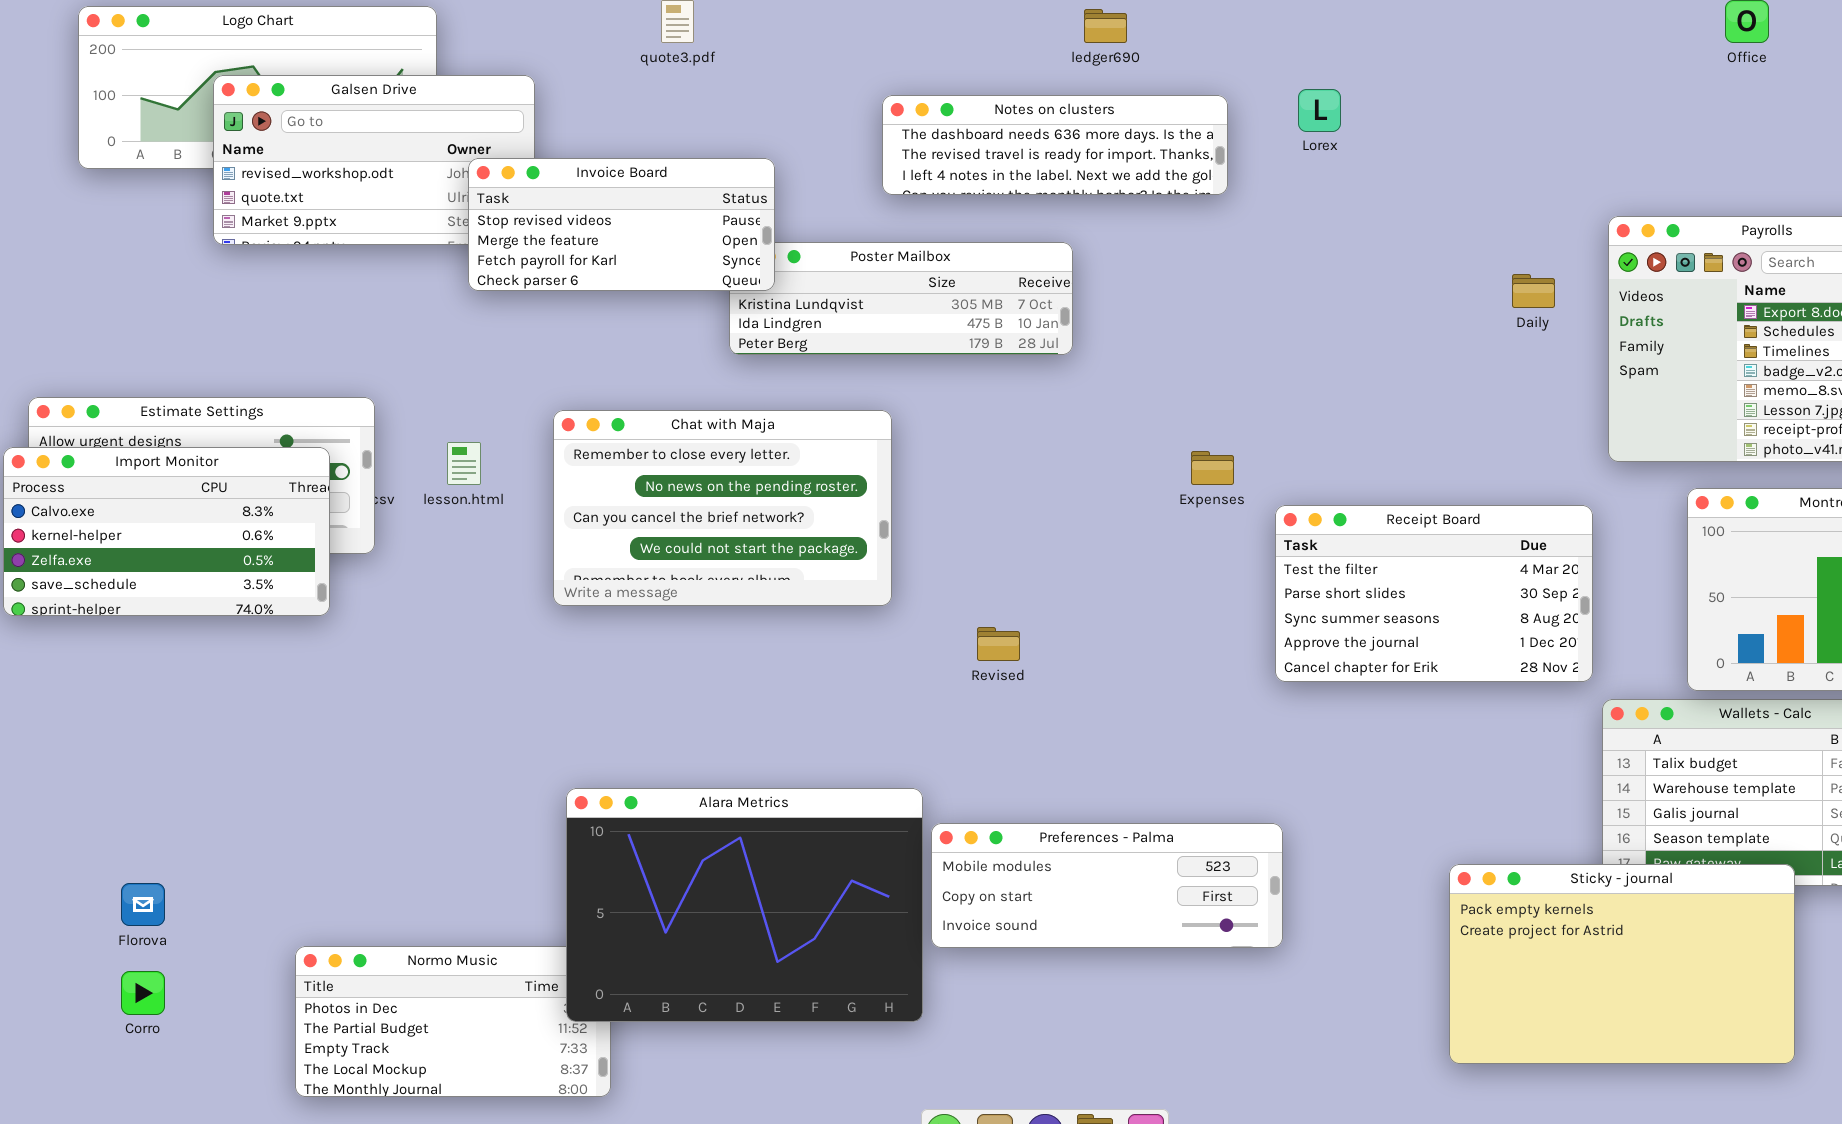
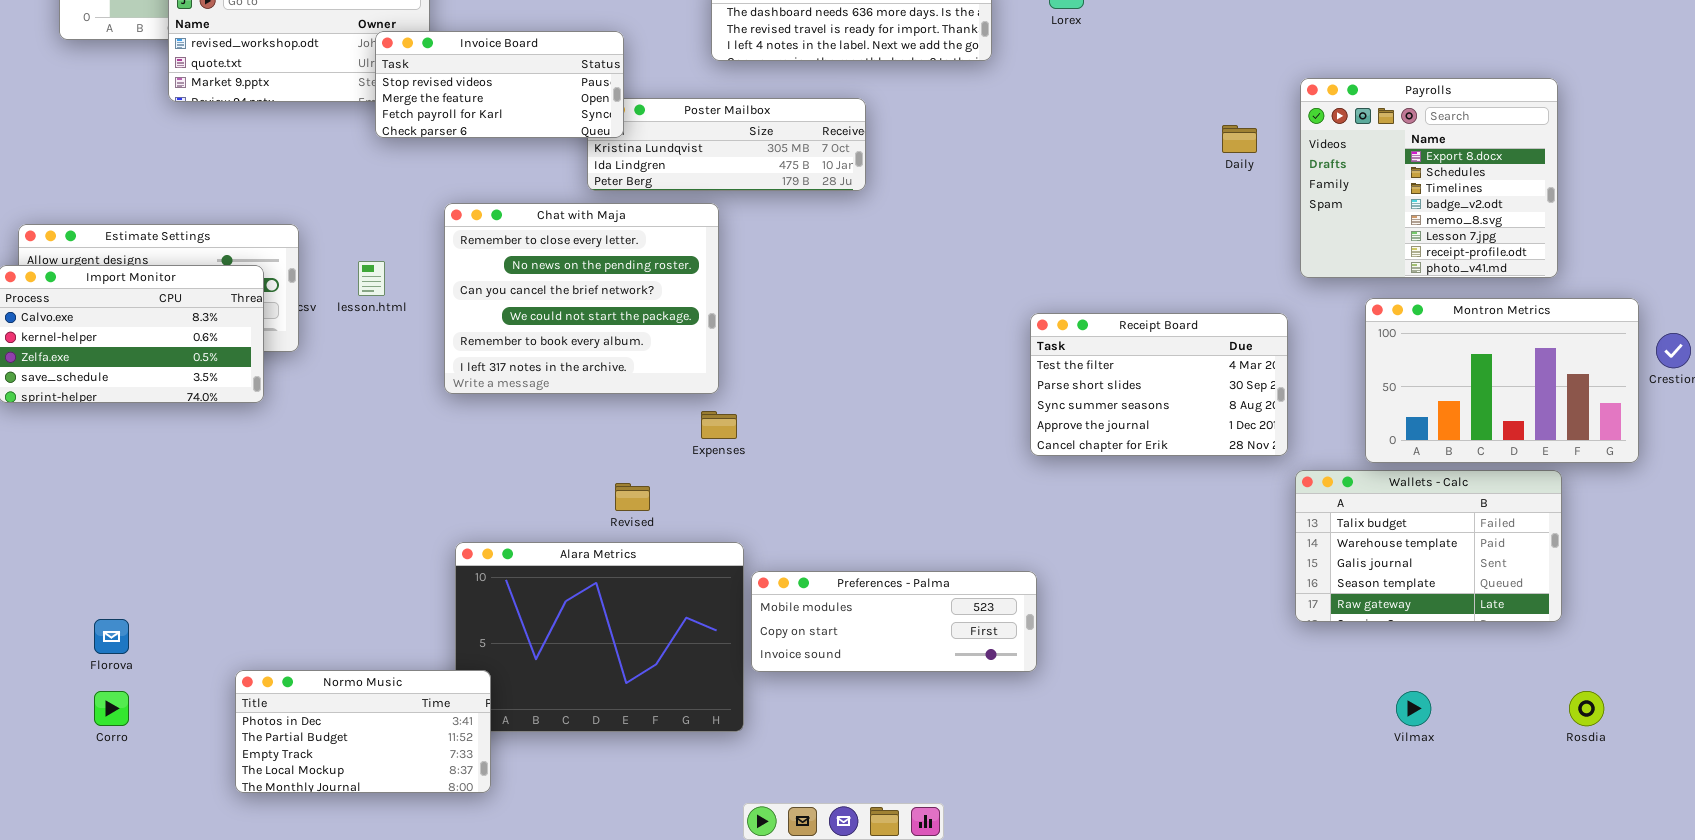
Chat with Maja: [553,410,892,606] -> [444,203,719,394], resized
Expenses: [1191,451,1234,485] -> [701,411,737,439], moved
Revised: [977,627,1020,661] -> [615,483,650,511], moved
Sticky - journal: [1449,864,1795,1064] -> none, closed
Normo Music: [295,946,611,1097] -> [235,670,491,793], raised

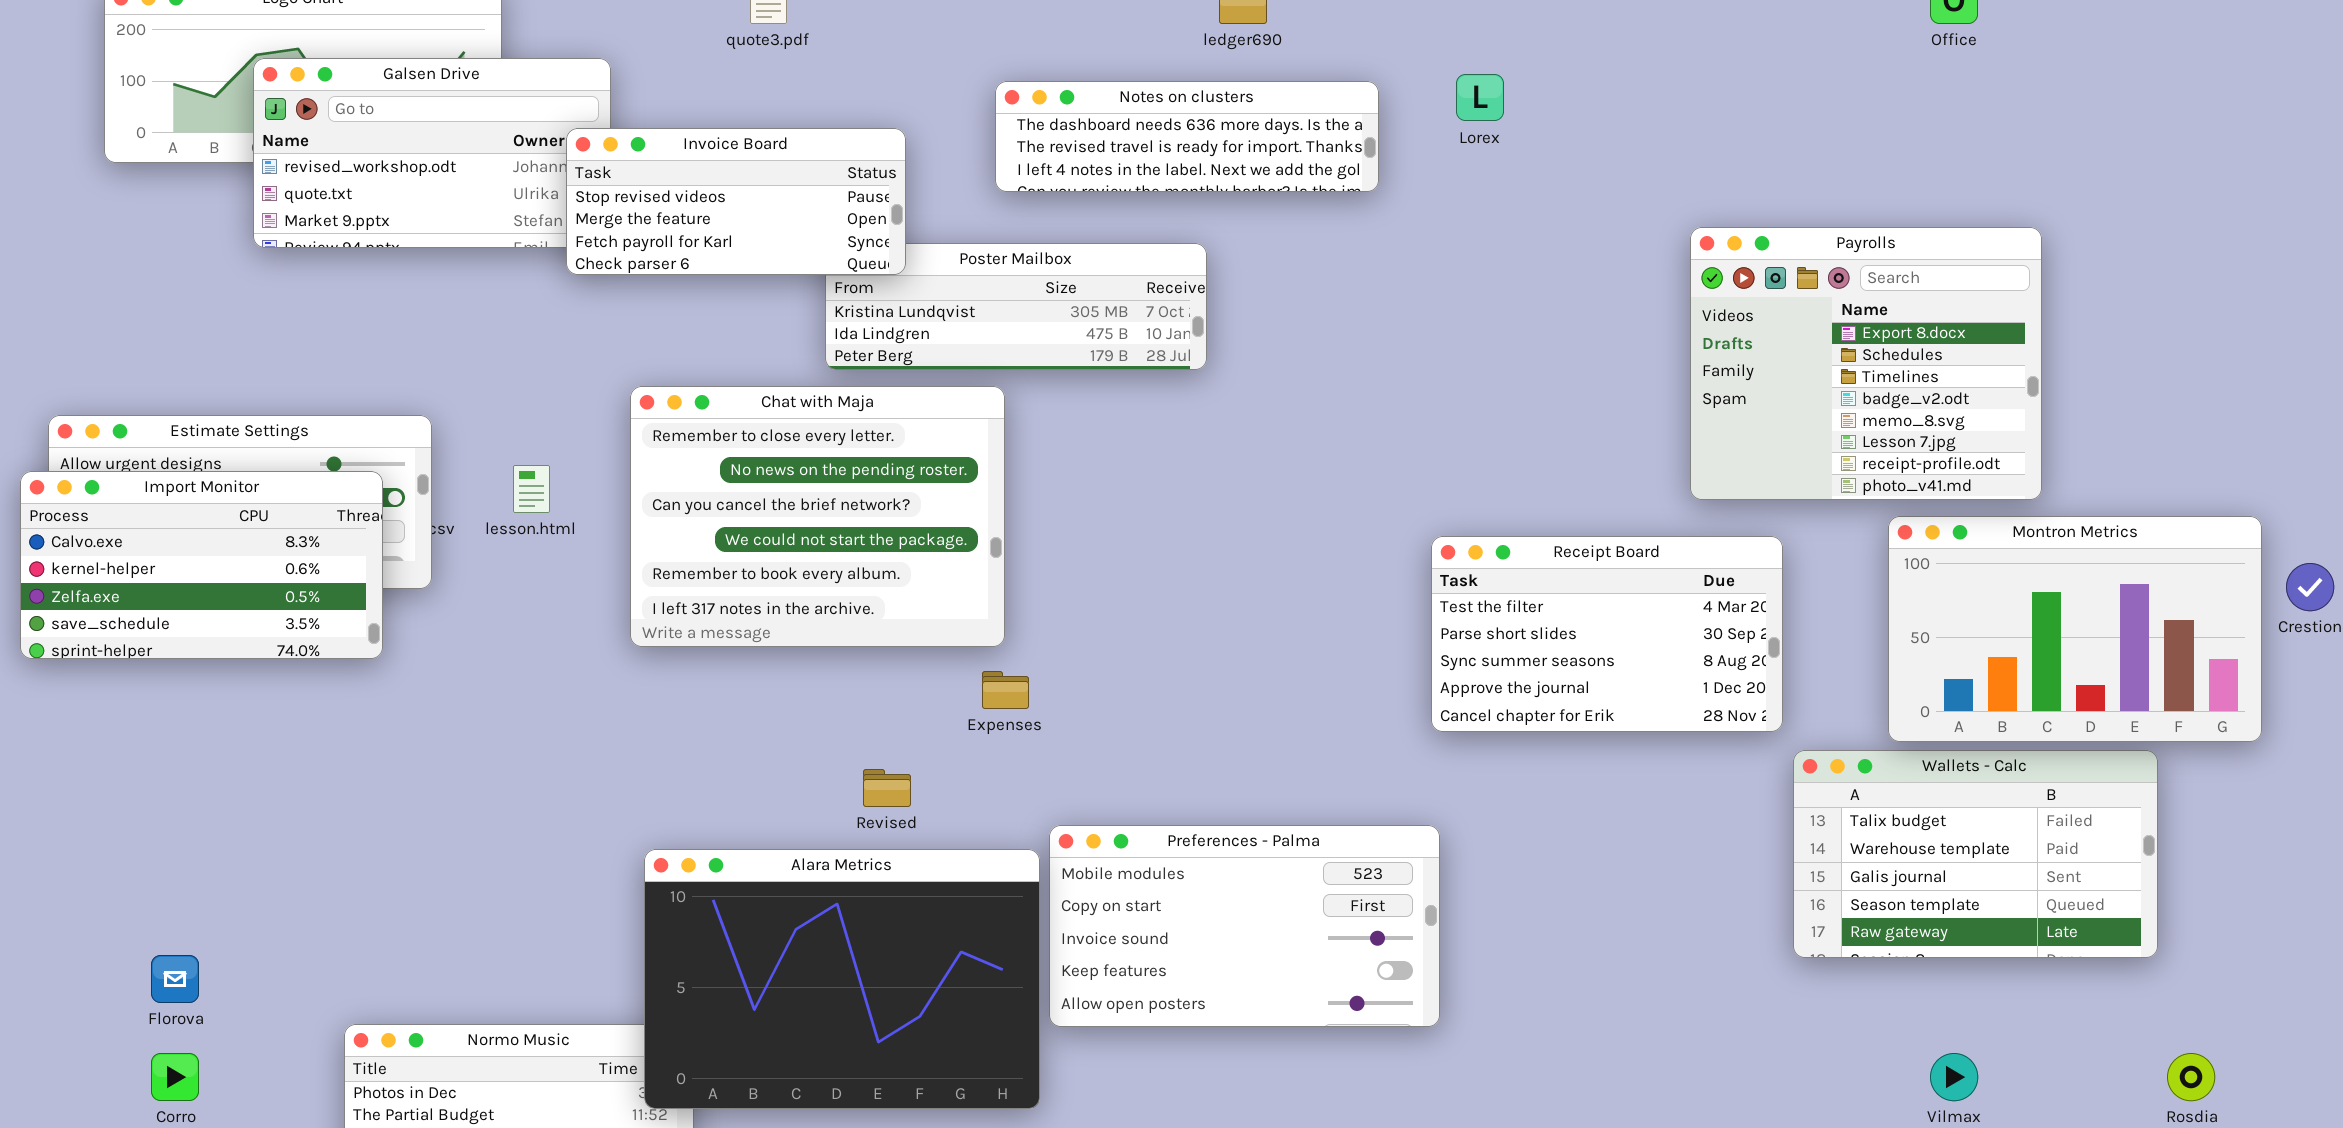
Invoice Board: [375,31,624,138] -> [566,128,906,275], moved
Payrolls: [1300,78,1558,278] -> [1690,227,2042,500], moved
Alara Metrics: [455,542,744,732] -> [644,849,1040,1109], raised
Preferences - Palma: [751,571,1037,672] -> [1049,825,1440,1027], resized

